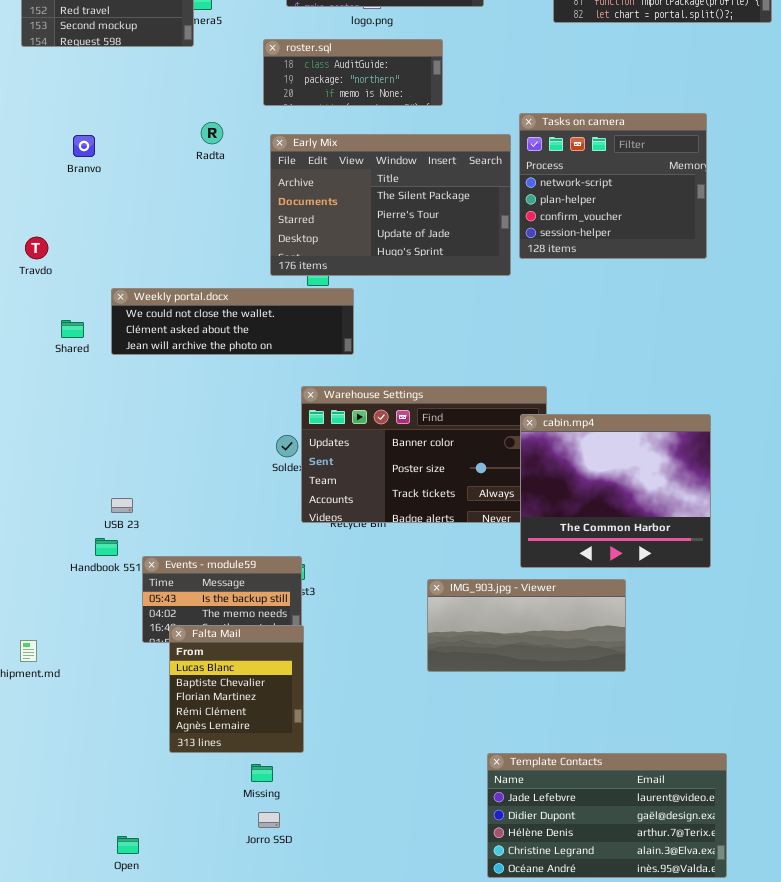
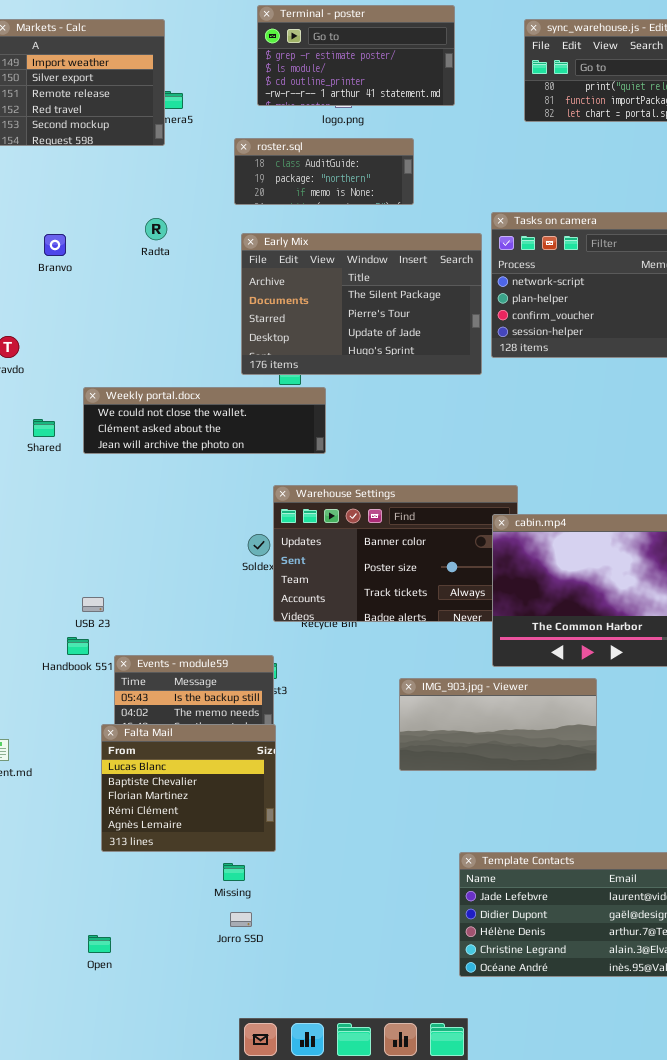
Radta: [201,122,223,144] -> [145,218,167,240], moved
Falta Mail: [169,625,304,753] -> [101,724,276,852], resized

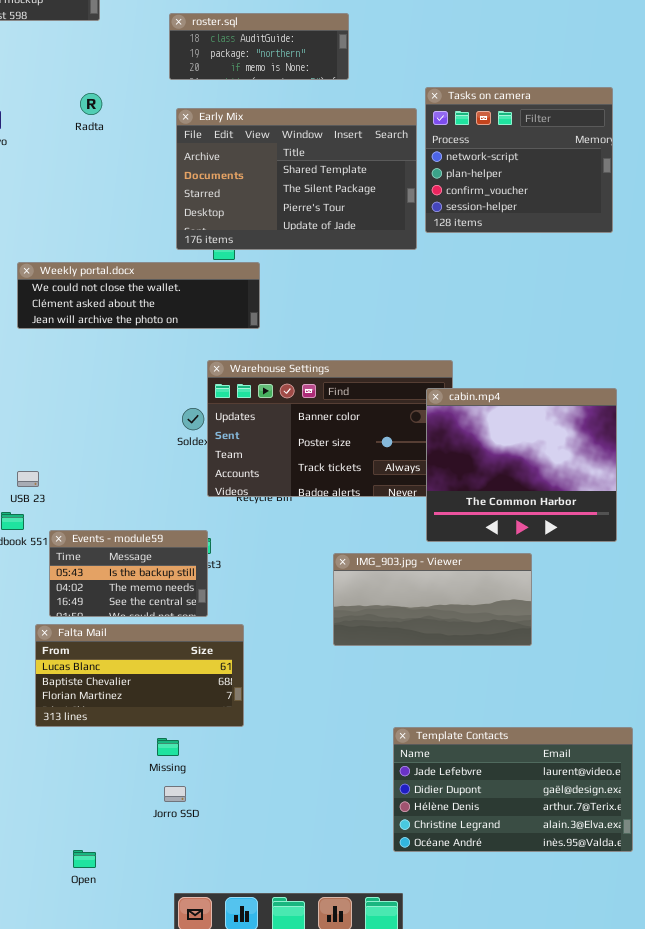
Early Mix: [241,233,482,375] -> [176,108,417,250], scrolled up 1 row
Falta Mail: [101,724,276,852] -> [35,624,244,727], resized
Open: [88,935,111,953] -> [73,850,96,868], moved

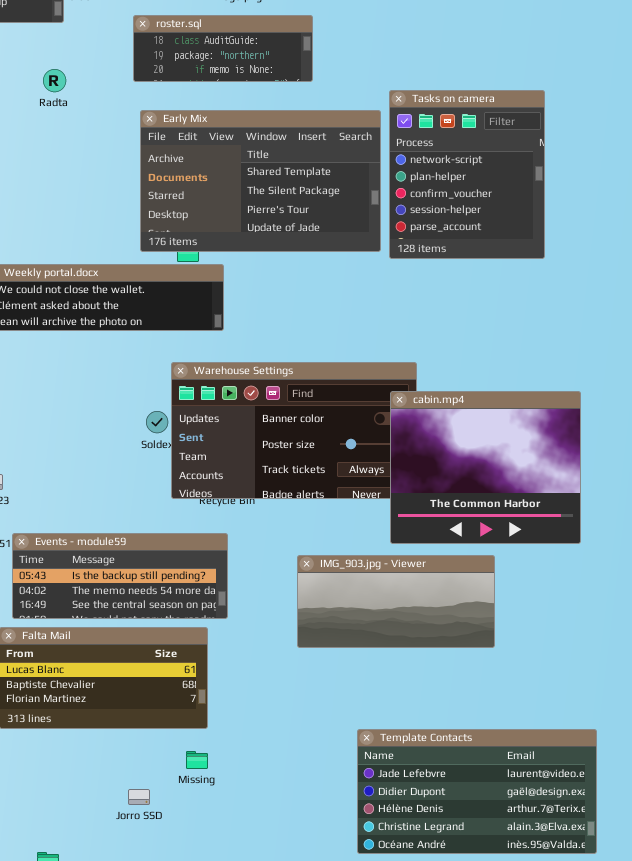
Tasks on camera: [425,87,613,233] -> [389,90,545,259], resized
Radta: [80,93,102,115] -> [43,69,66,92], moved
Events - module59: [49,530,208,617] -> [12,533,228,619], resized
Missing: [157,738,179,756] -> [186,751,208,769], moved

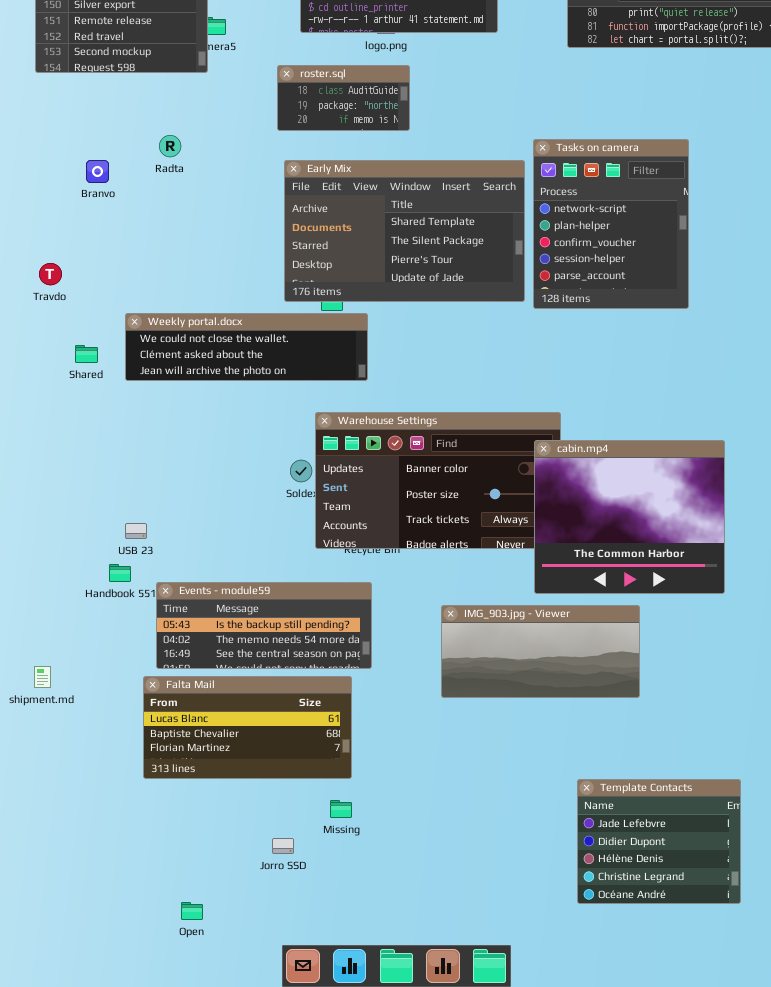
roster.sql: [133,15,313,82] -> [277,65,410,131], resized
Radta: [43,69,66,92] -> [159,135,181,157], moved
Template Contacts: [357,729,597,854] -> [577,779,741,904], resized

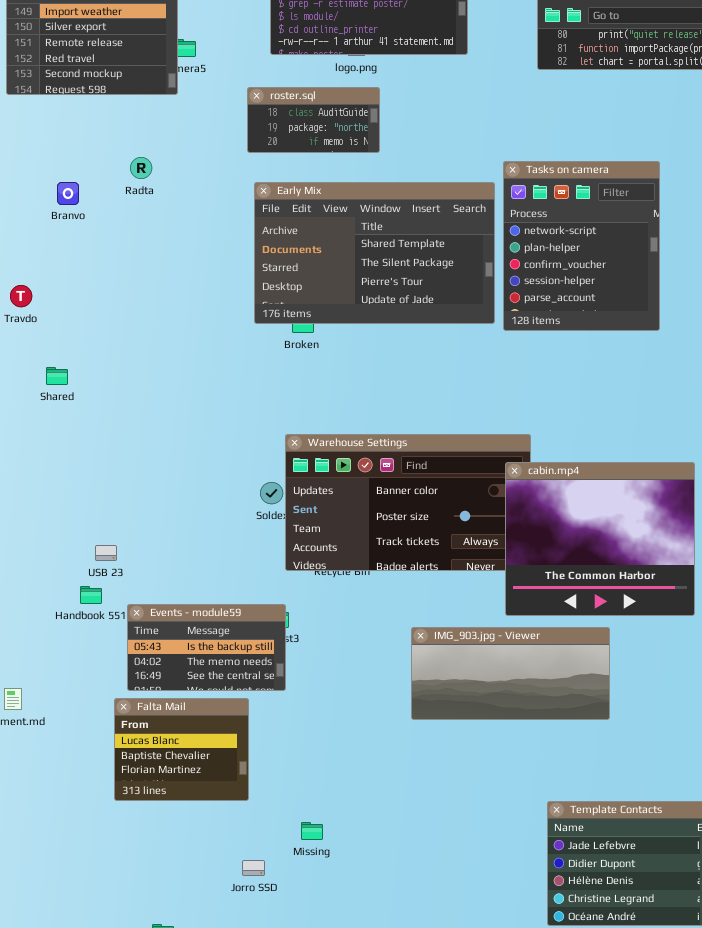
Weekly portal.docx: [125,313,368,381] -> none, closed
Events - module59: [156,582,372,669] -> [127,604,286,691], resized
Falta Mail: [143,676,352,779] -> [114,698,249,801], resized

